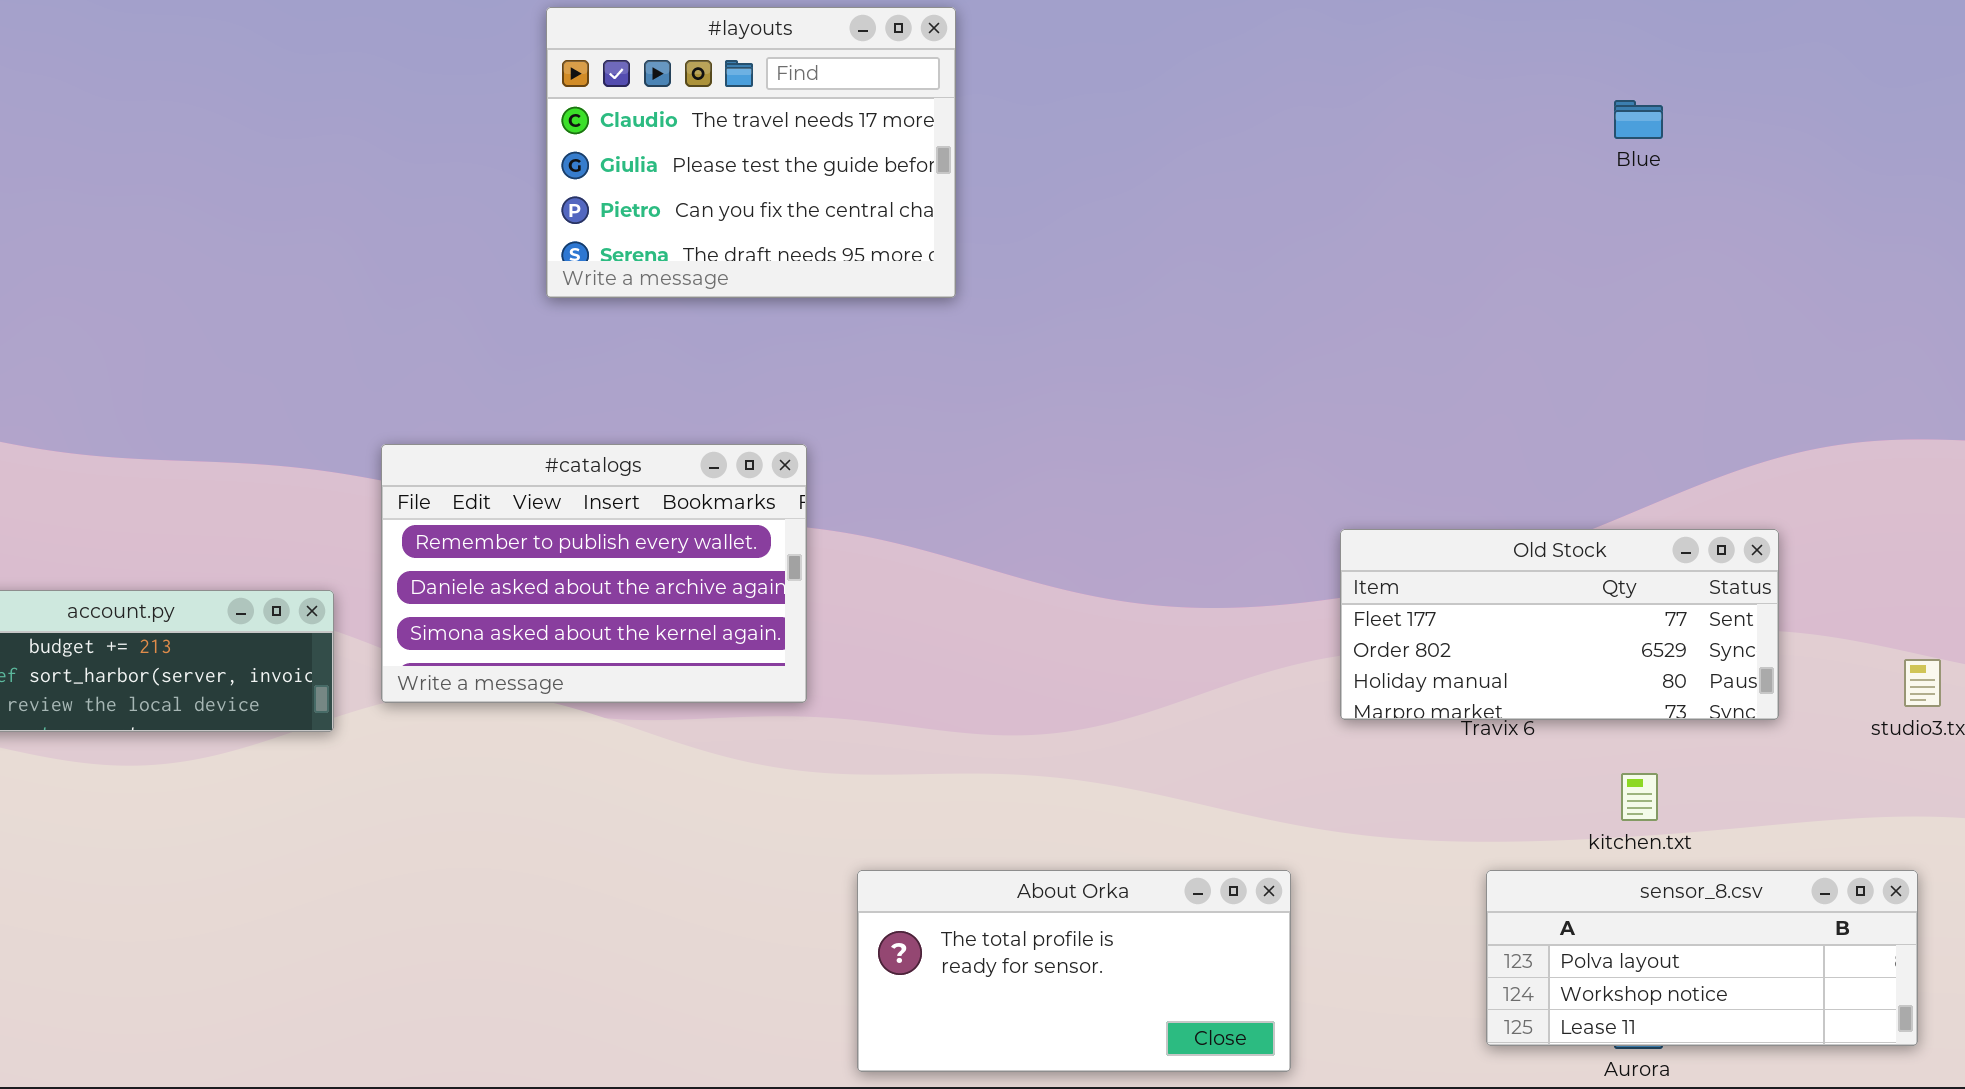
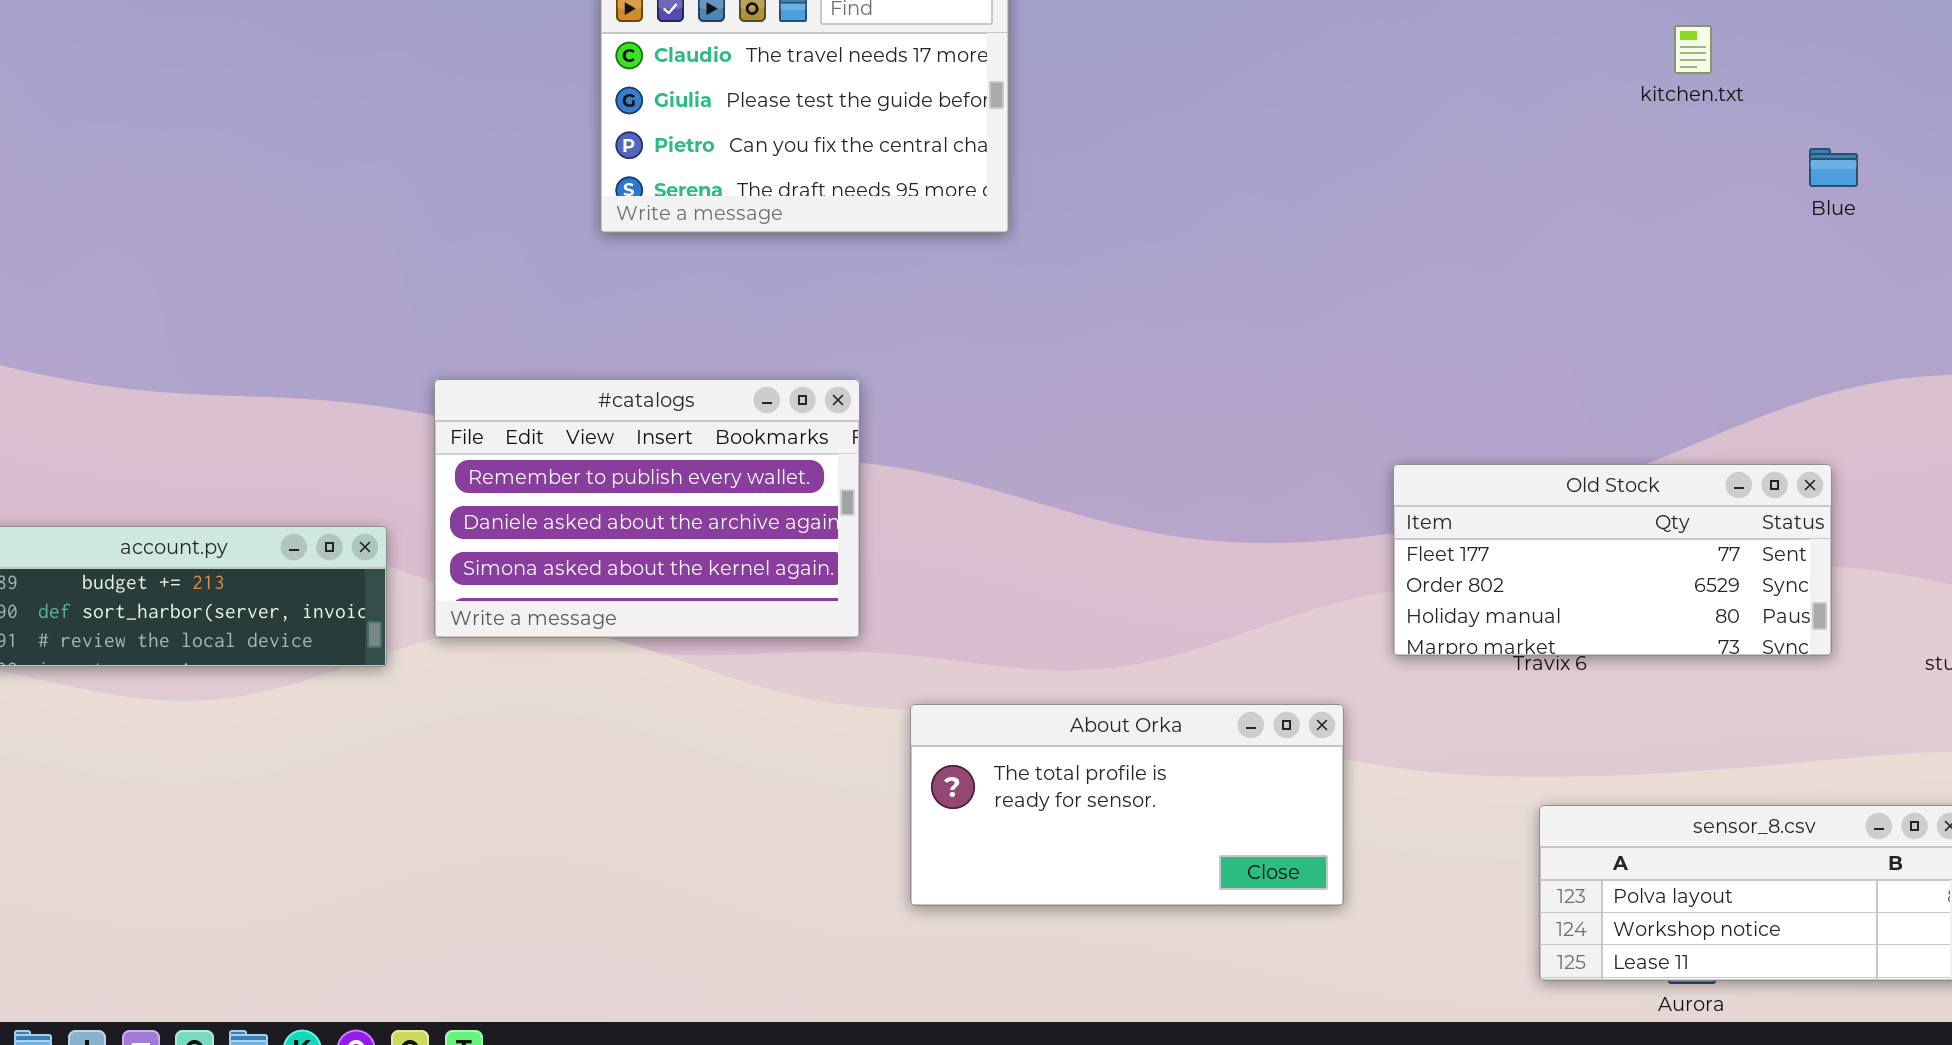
Blue: [1614,100,1663,139] -> [1809,148,1858,187], moved
kitchen.txt: [1621,773,1658,821] -> [1674,25,1712,74], moved
About Orka: [857,870,1291,1072] -> [910,704,1344,906], moved

